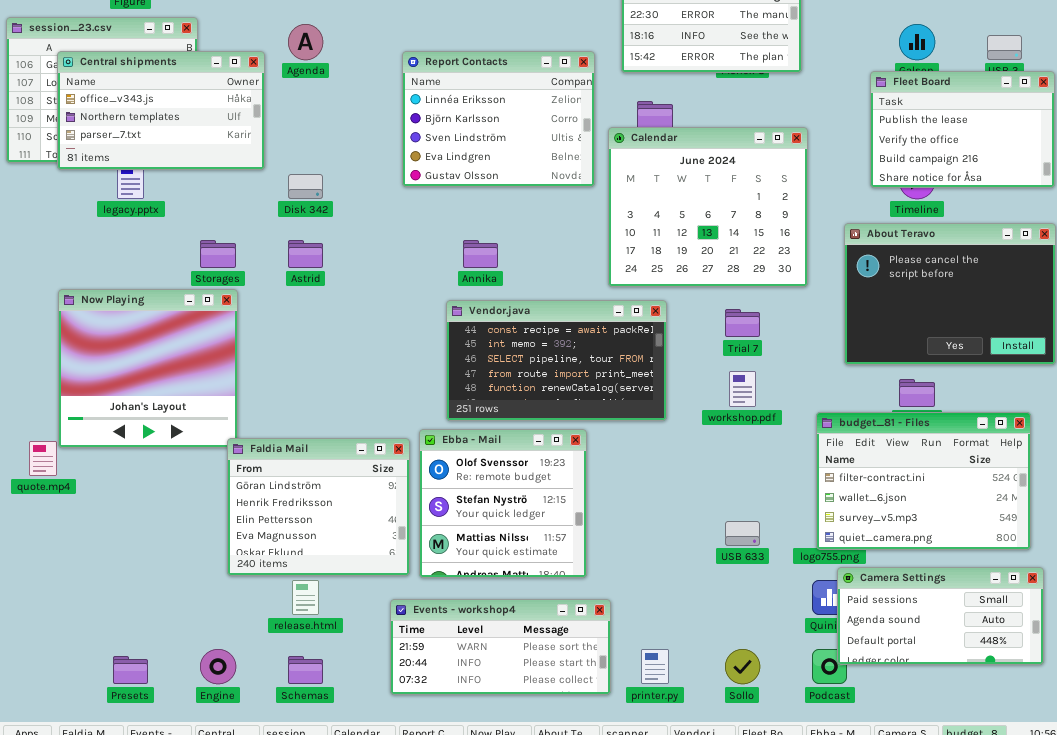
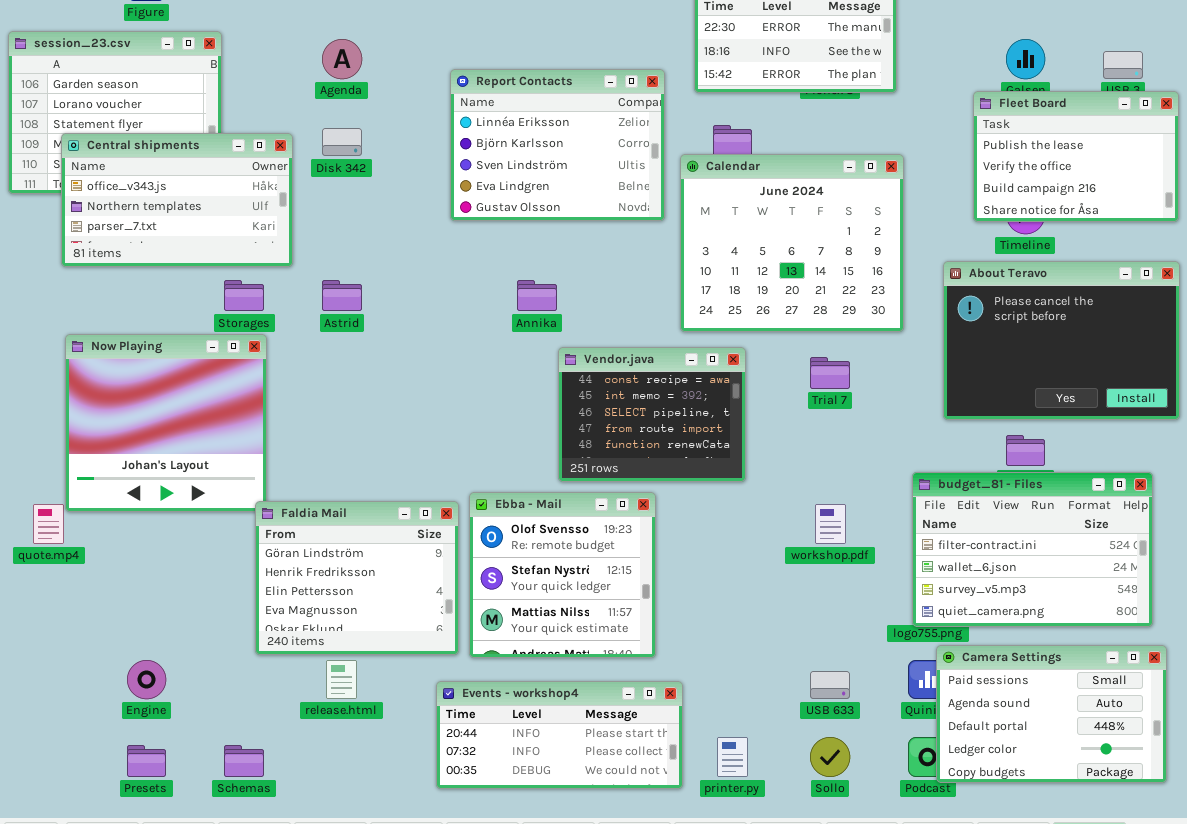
Central shipments: [57,51,265,170] -> [61,133,293,267], moved
Disk 342: [288,174,323,199] -> [322,128,362,156], moved
Vendor.java: [446,300,667,421] -> [558,347,746,482], resized
workshop.pdf: [729,371,756,407] -> [815,504,846,544], moved
USB 633: [725,521,760,546] -> [810,671,850,699], moved
Camera Settings: [837,567,1044,665] -> [936,645,1167,783], resized
Events - workshop4: [390,599,611,695] -> [436,681,683,789], scrolled down 1 row
Engine: [200,649,236,684] -> [127,660,166,699], moved
Schemas: [288,656,323,684] -> [224,745,264,777], moved

